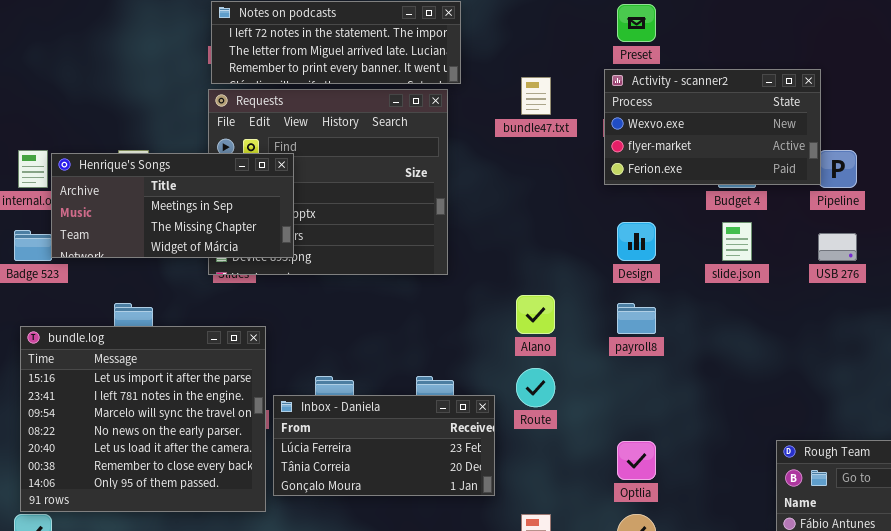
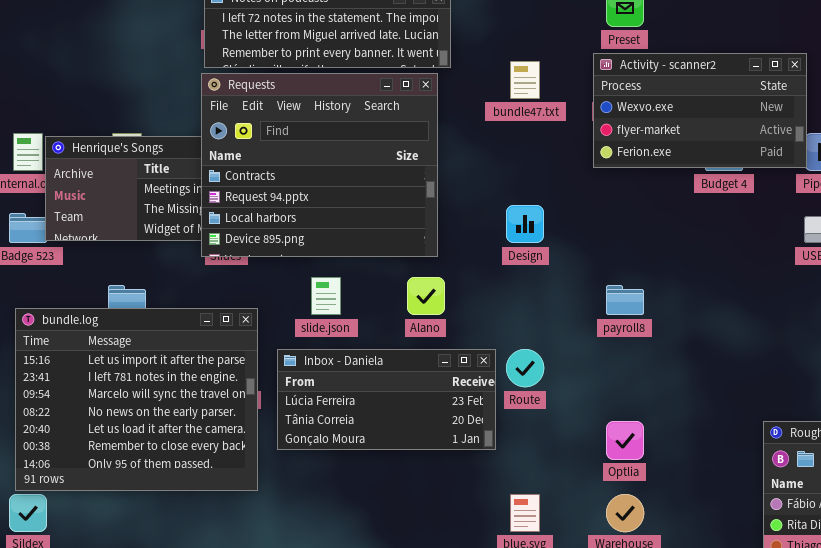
Requests: [208,89,448,275] -> [201,73,438,257], raised
Design: [617,222,656,261] -> [506,205,544,243], moved
slide.json: [722,222,752,261] -> [311,277,341,315], moved
Alano: [516,295,555,334] -> [407,277,445,315], moved
Inbox - Daniela: [273,395,495,496] -> [277,349,496,450], moved

